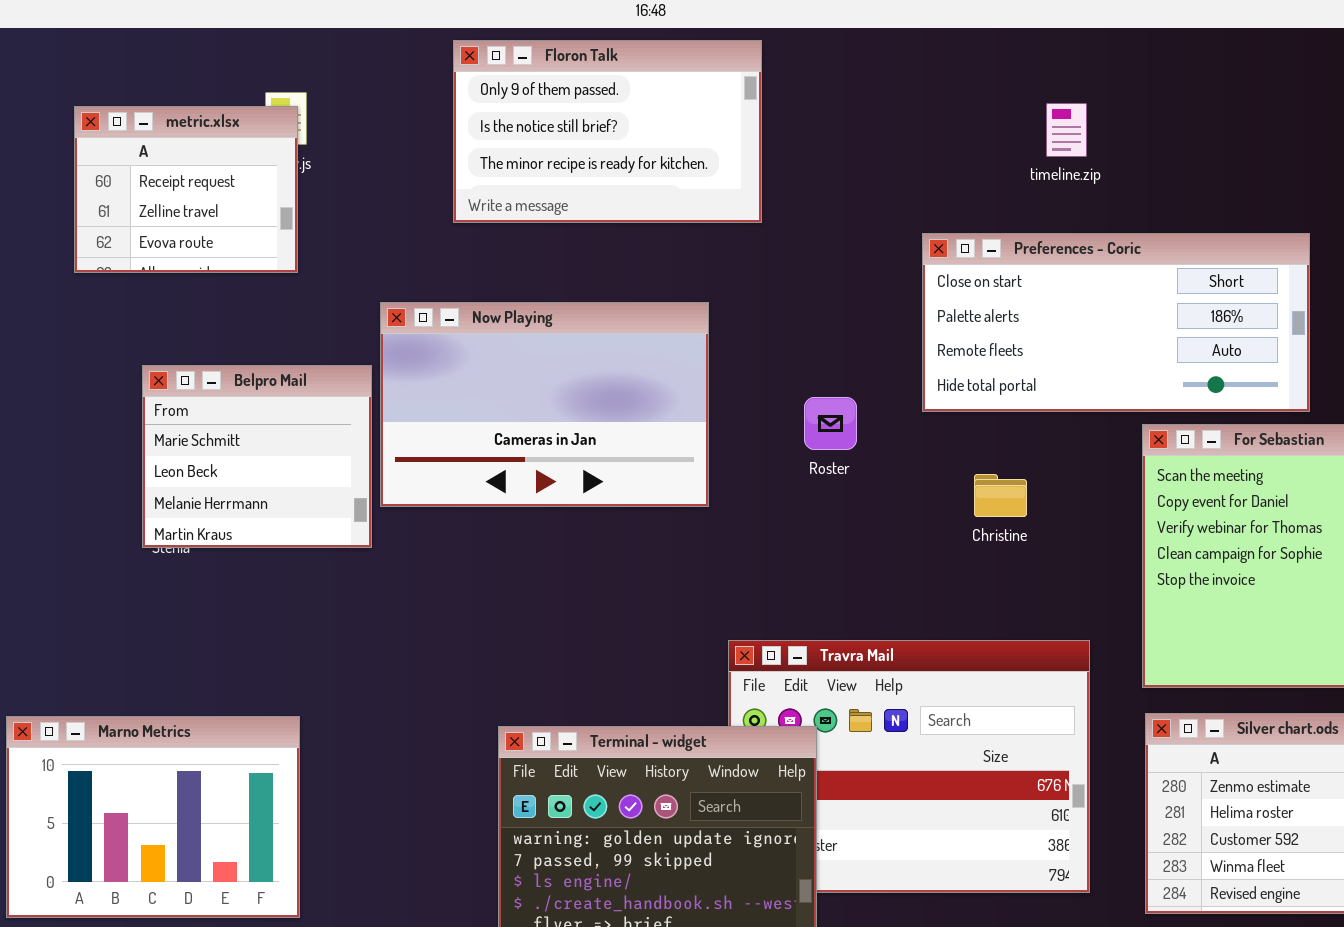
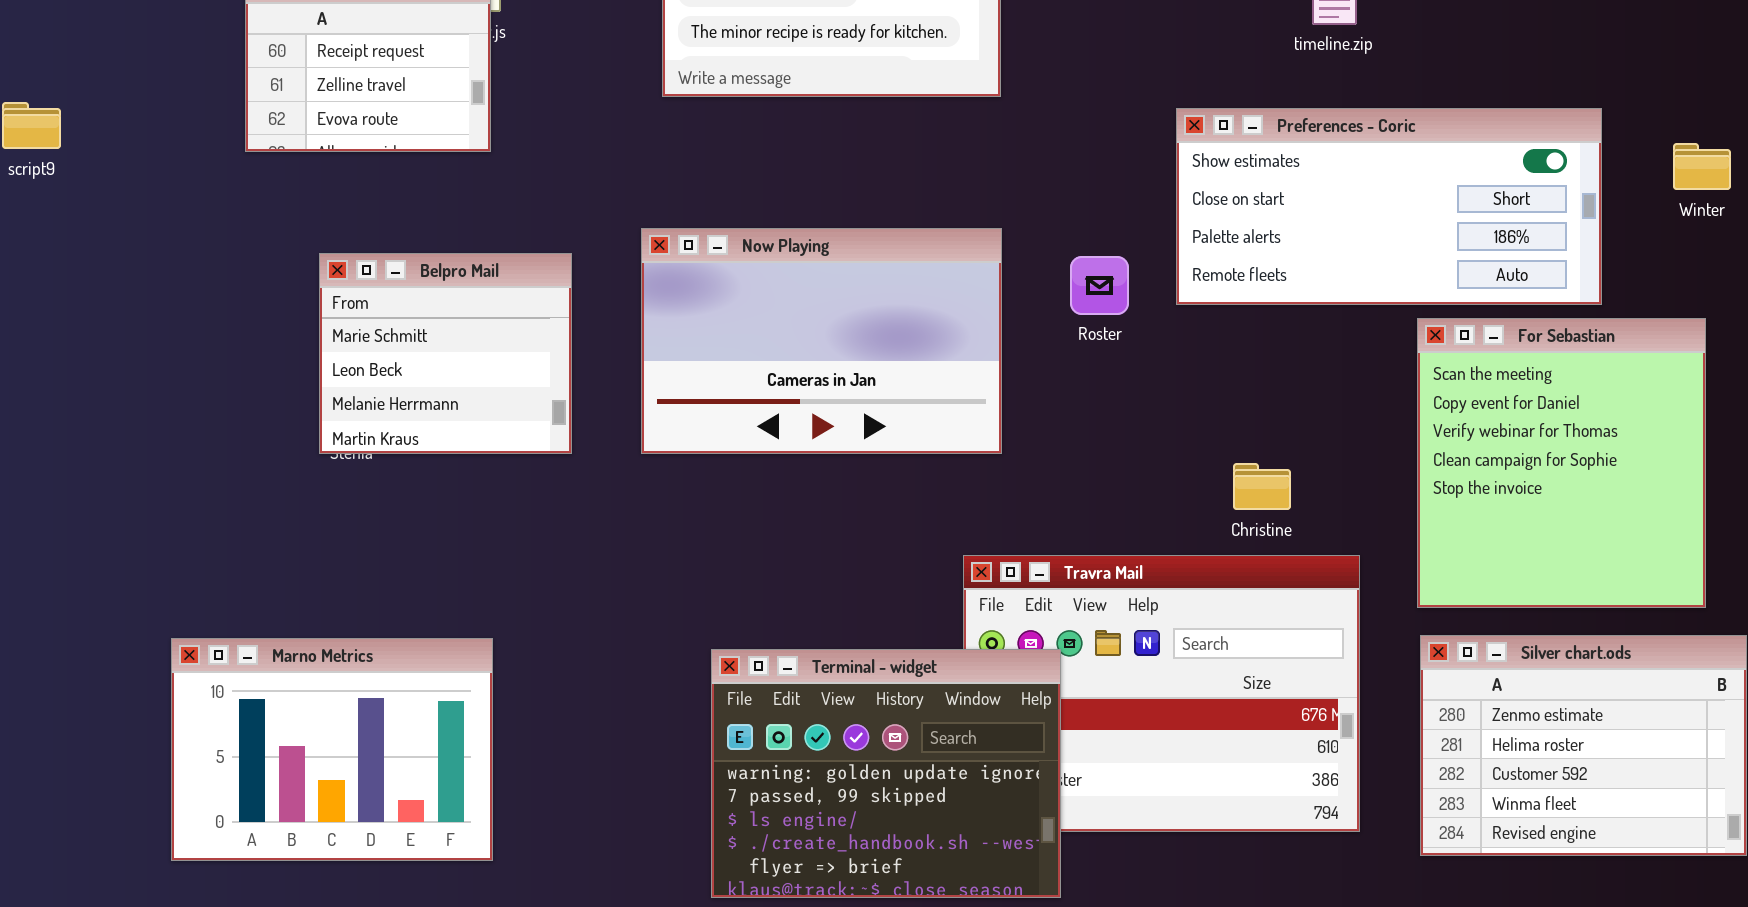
Preferences - Coric: [922,233,1310,412] -> [1176,108,1602,305], scrolled up 1 row
Now Playing: [380,302,709,507] -> [641,228,1002,454], moved
Roster: [804,397,857,450] -> [1070,256,1129,315], moved
Christine: [974,474,1027,517] -> [1233,463,1291,510], moved

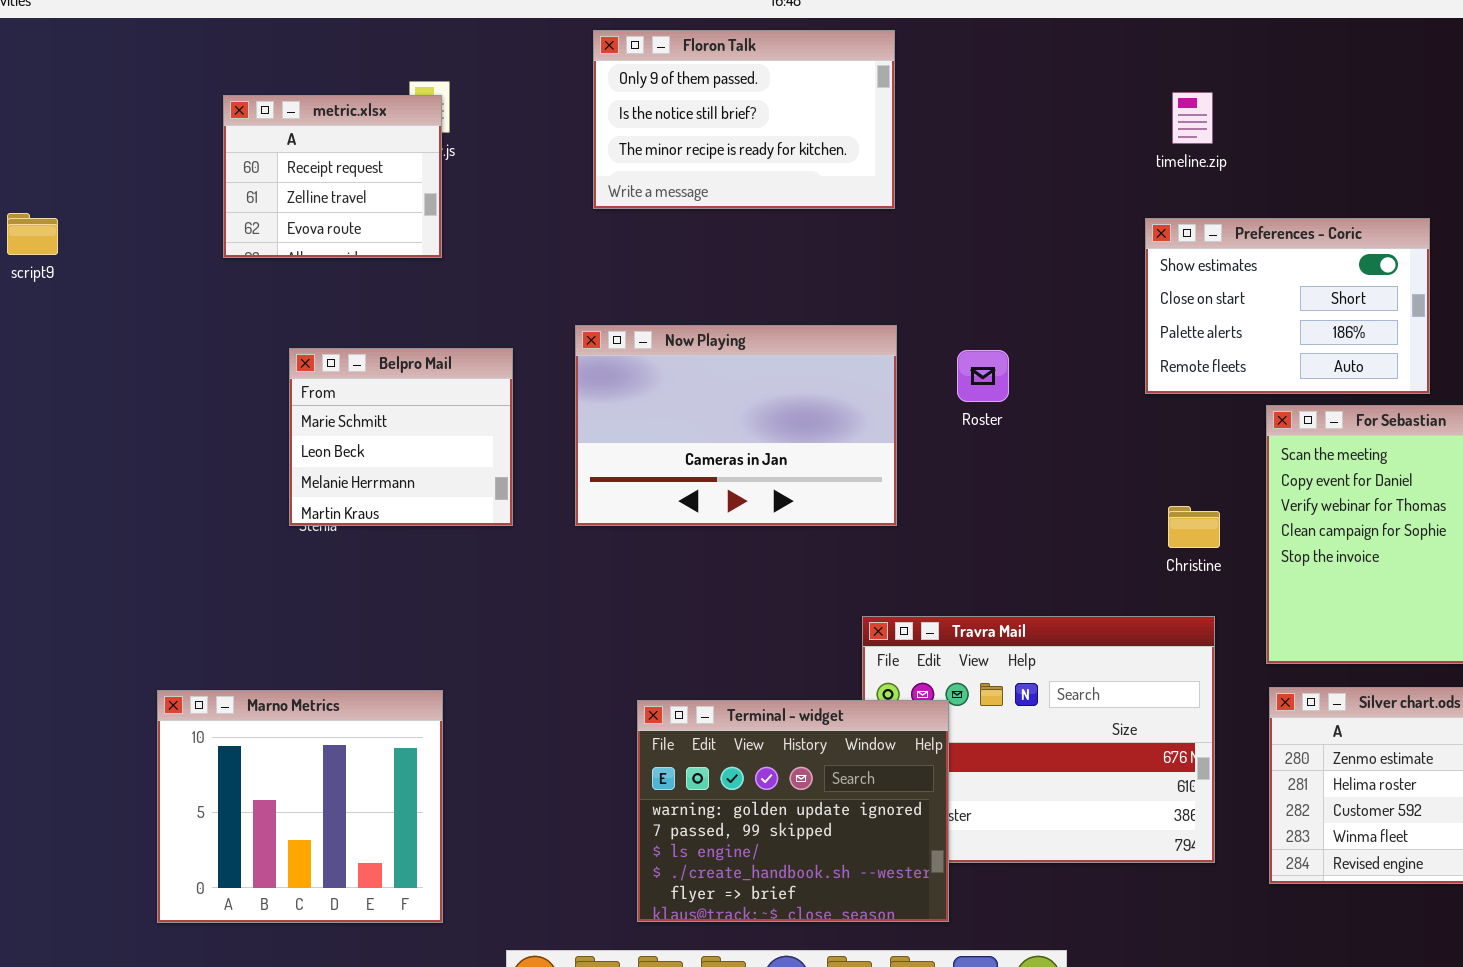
Preferences - Coric: [1176,108,1602,305] -> [1145,218,1430,394], resized
Christine: [1233,463,1291,510] -> [1168,506,1220,548], moved
Marno Metrics: [171,638,493,861] -> [157,690,443,923], resized

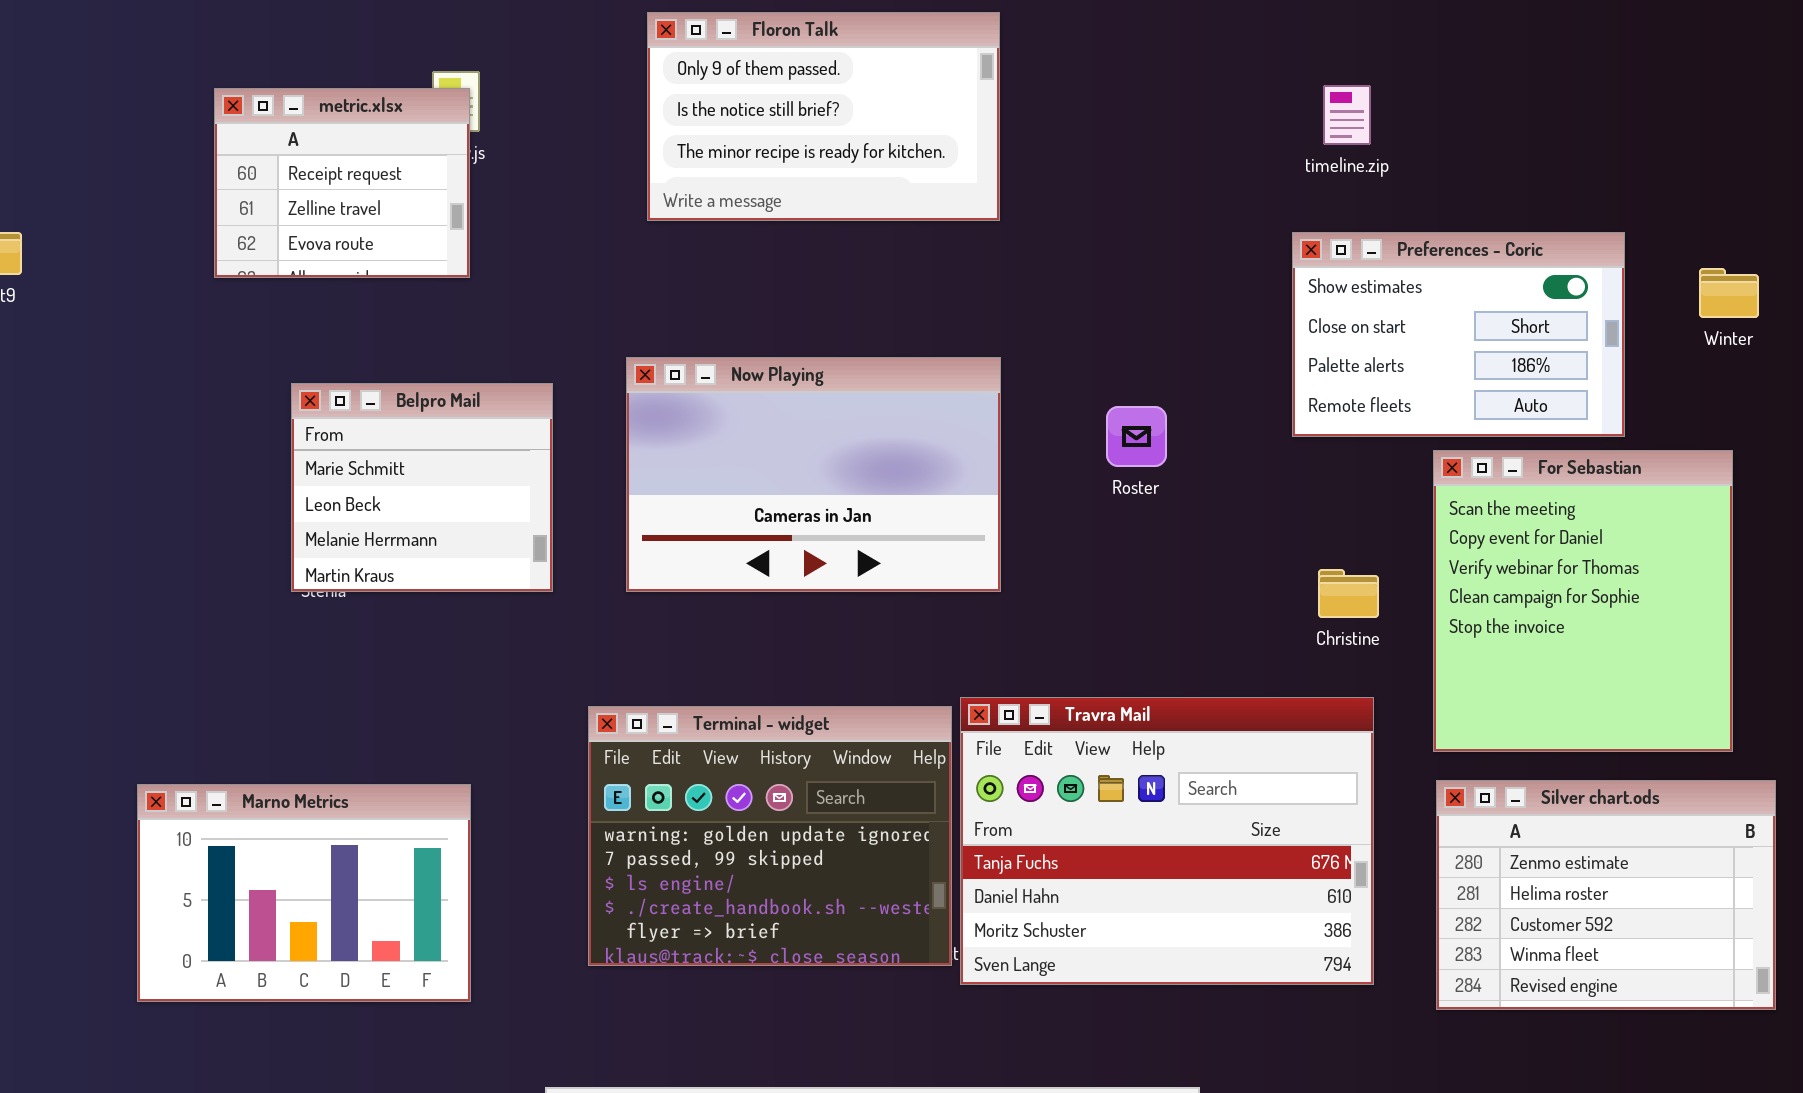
Roster: [957,350,1009,402] -> [1106,406,1167,467], moved
Marno Metrics: [157,690,443,923] -> [137,784,471,1002], resized
Terminal - widget: [637,700,949,922] -> [588,706,952,966], moved

